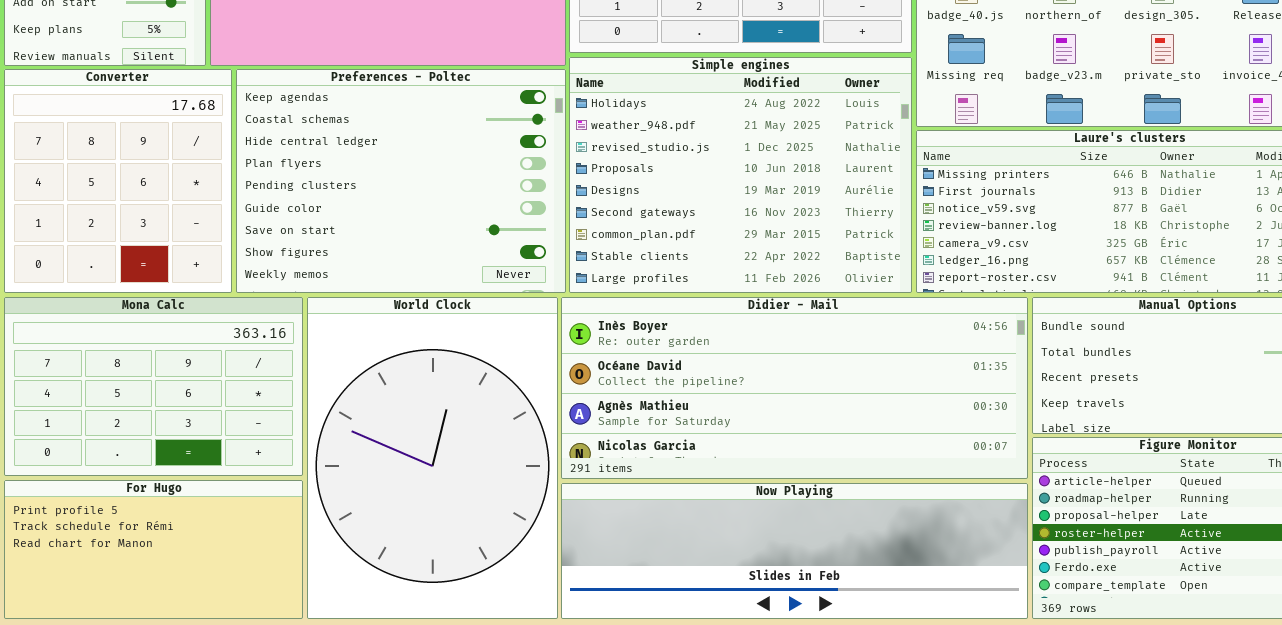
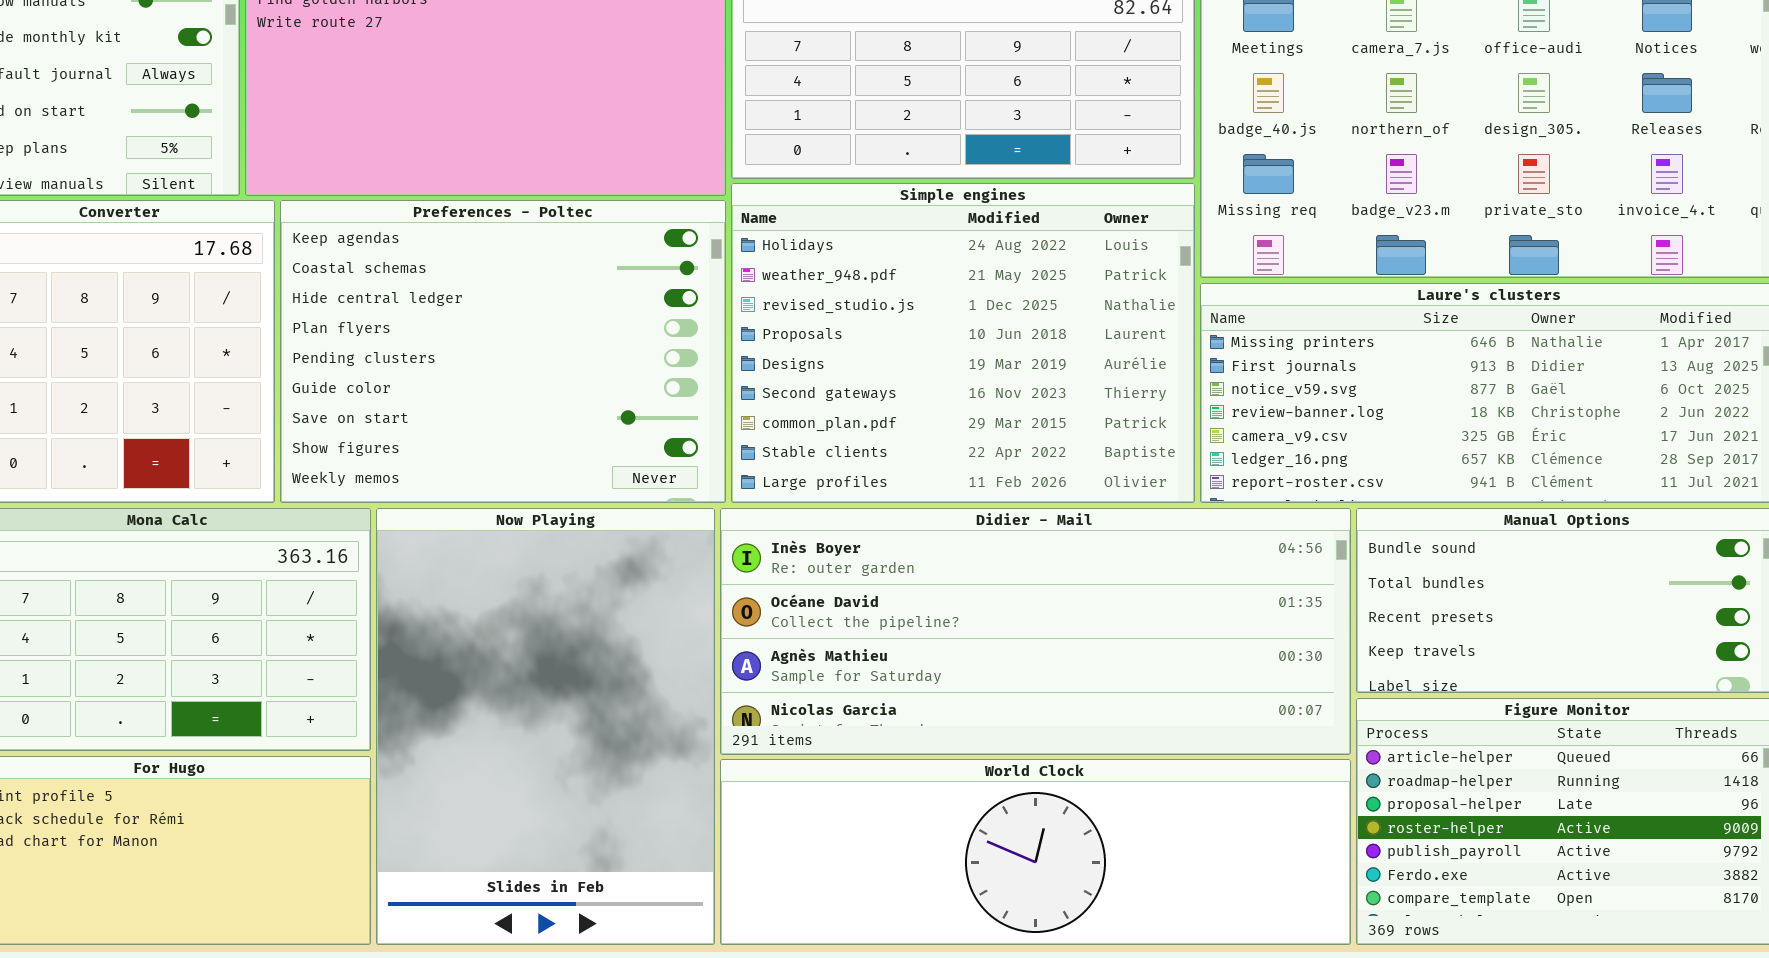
World Clock: [307,297,558,619] -> [720,759,1351,945], moved, resized
Now Playing: [561,483,1028,619] -> [376,508,715,945], moved, resized

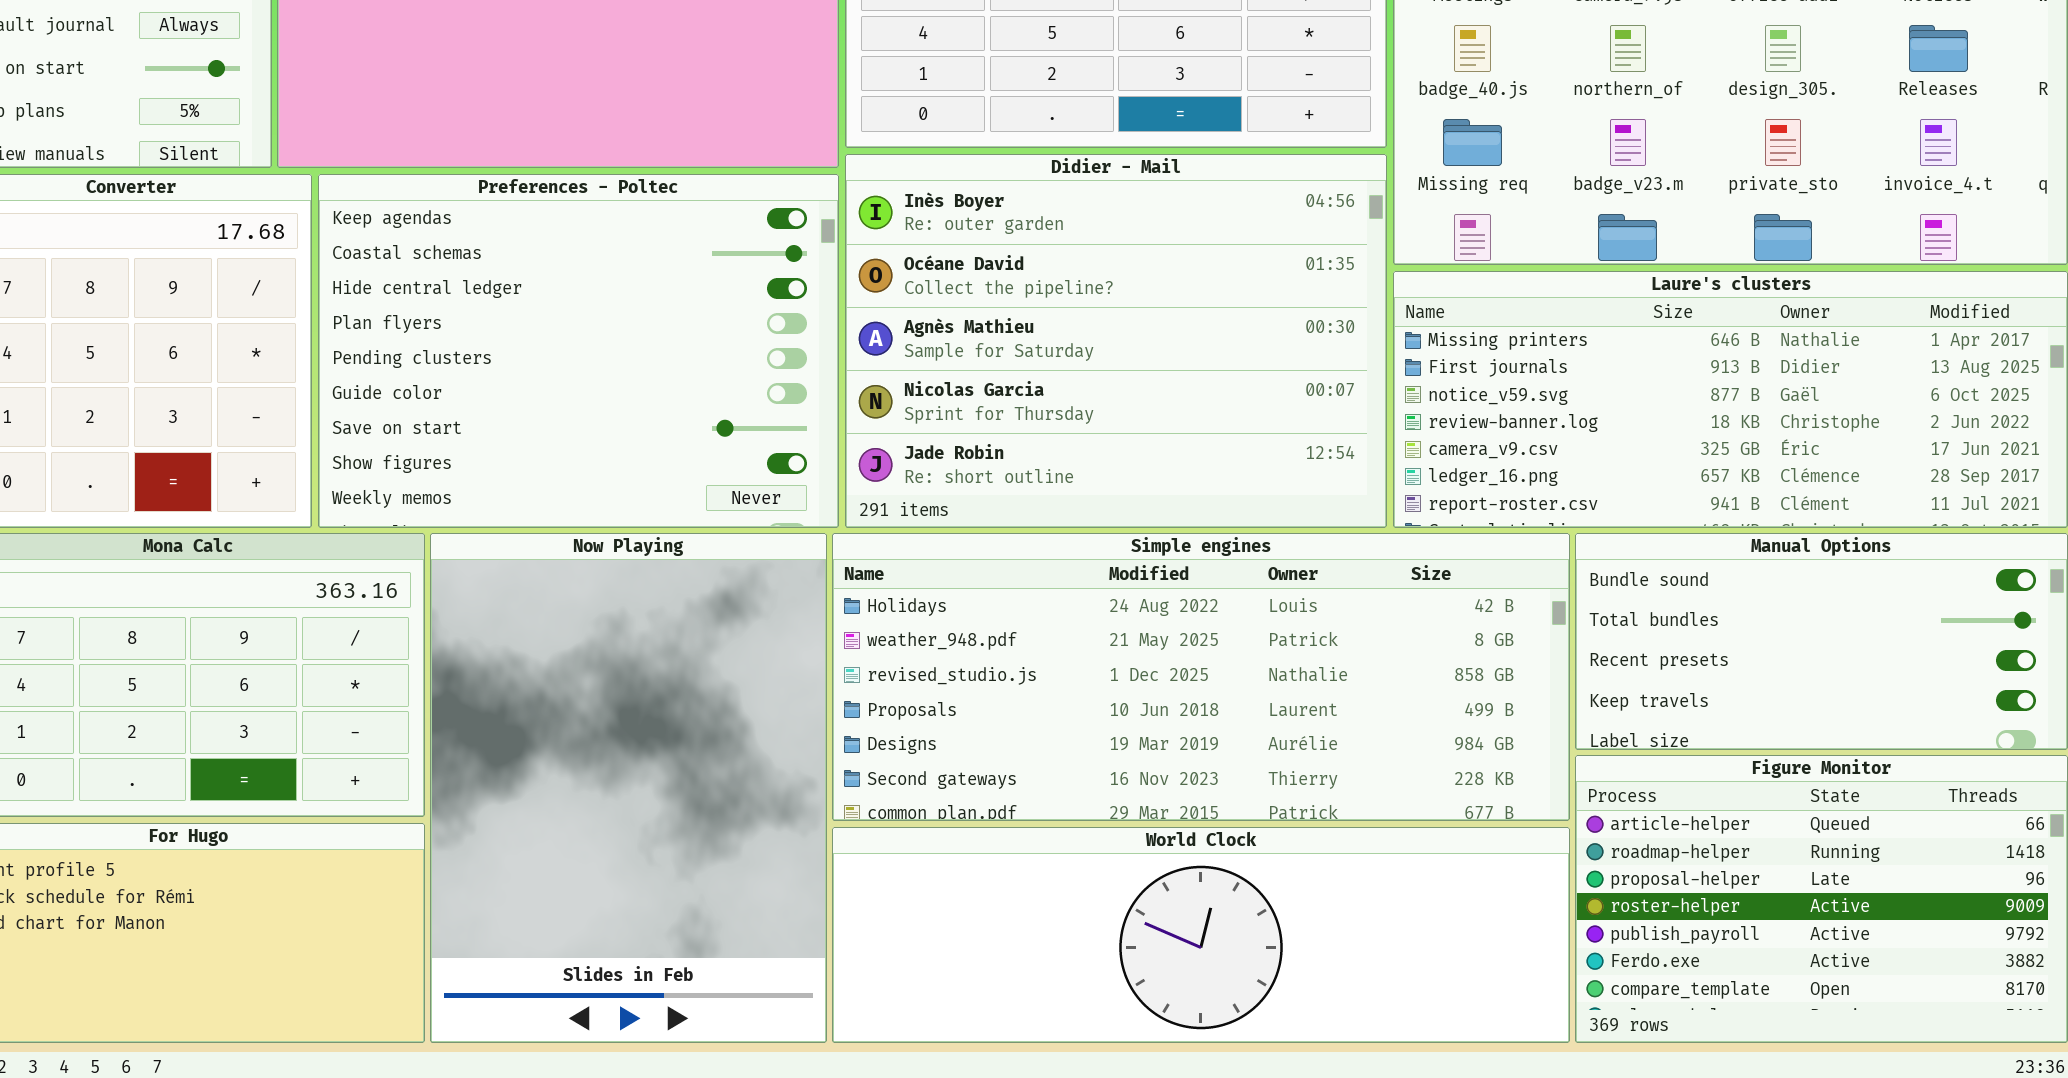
Simple engines: [731,183,1195,503] -> [832,533,1570,821], moved, resized
Didier - Mail: [720,508,1351,755] -> [845,154,1387,528], moved, resized

